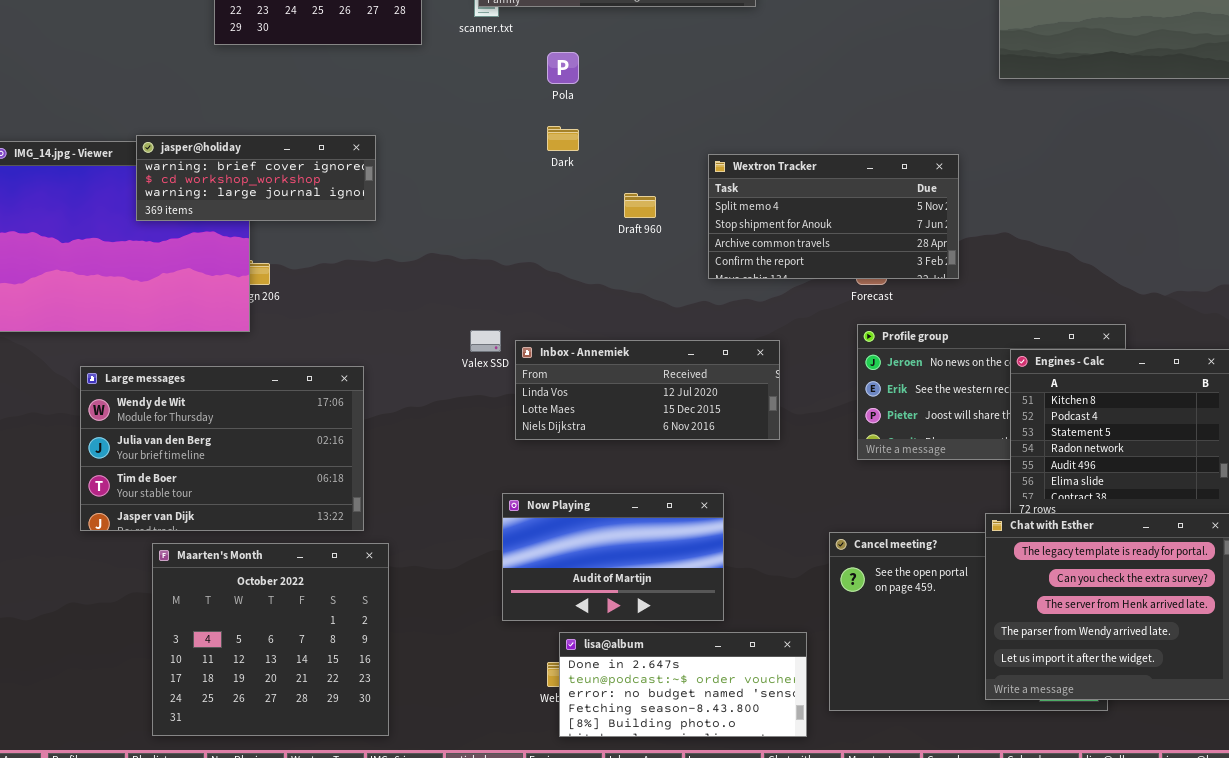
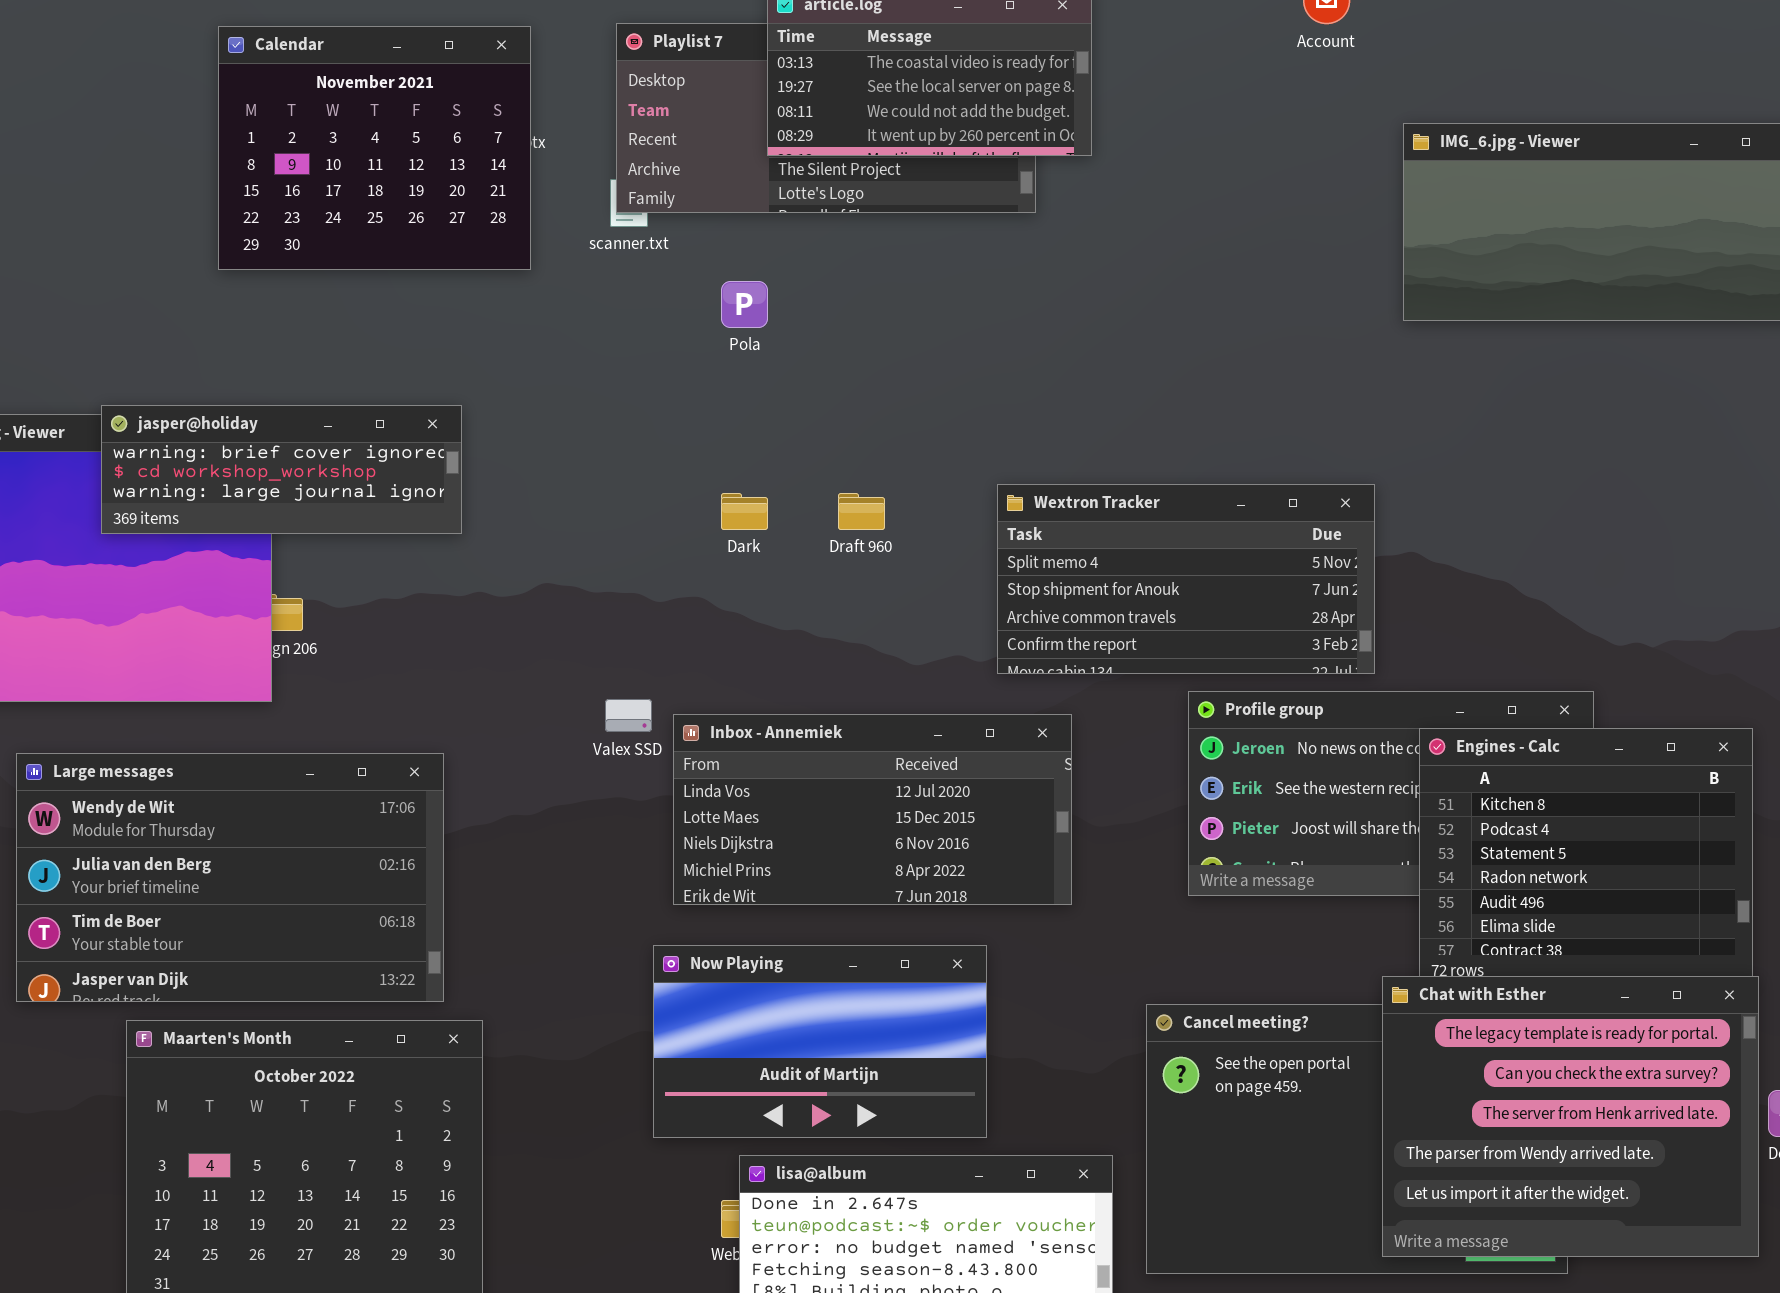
Dark: [547,126,579,151] -> [721,493,768,530], moved
Wextron Tracker: [708,154,959,279] -> [997,484,1375,674], moved
Inbox - Annemiek: [515,340,780,440] -> [673,714,1072,905], resized

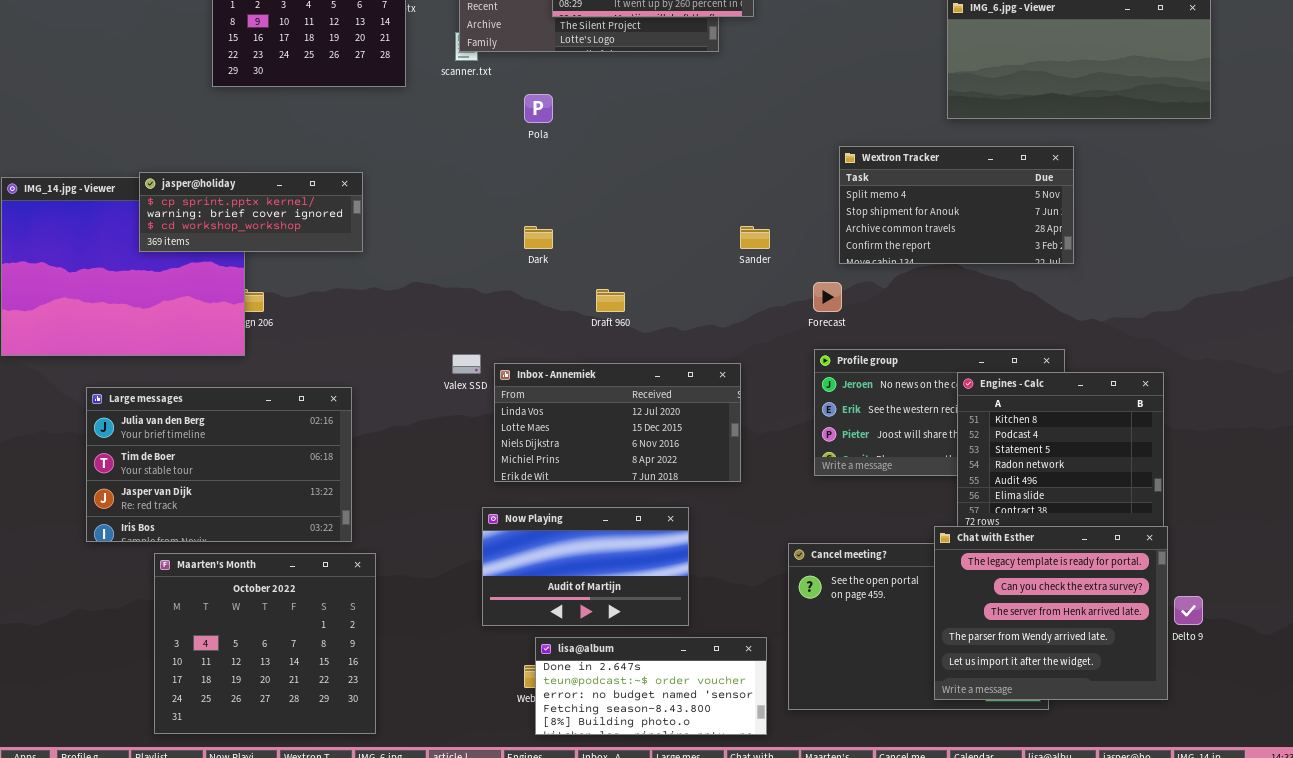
jasper@holiday: [101,405,462,534] -> [139,172,363,252], scrolled up 1 row
Wextron Tracker: [997,484,1375,674] -> [839,146,1074,264], moved
Draft 960: [838,493,885,530] -> [596,289,625,312], moved
Large messages: [16,753,444,1002] -> [86,387,352,542], scrolled down 1 row

